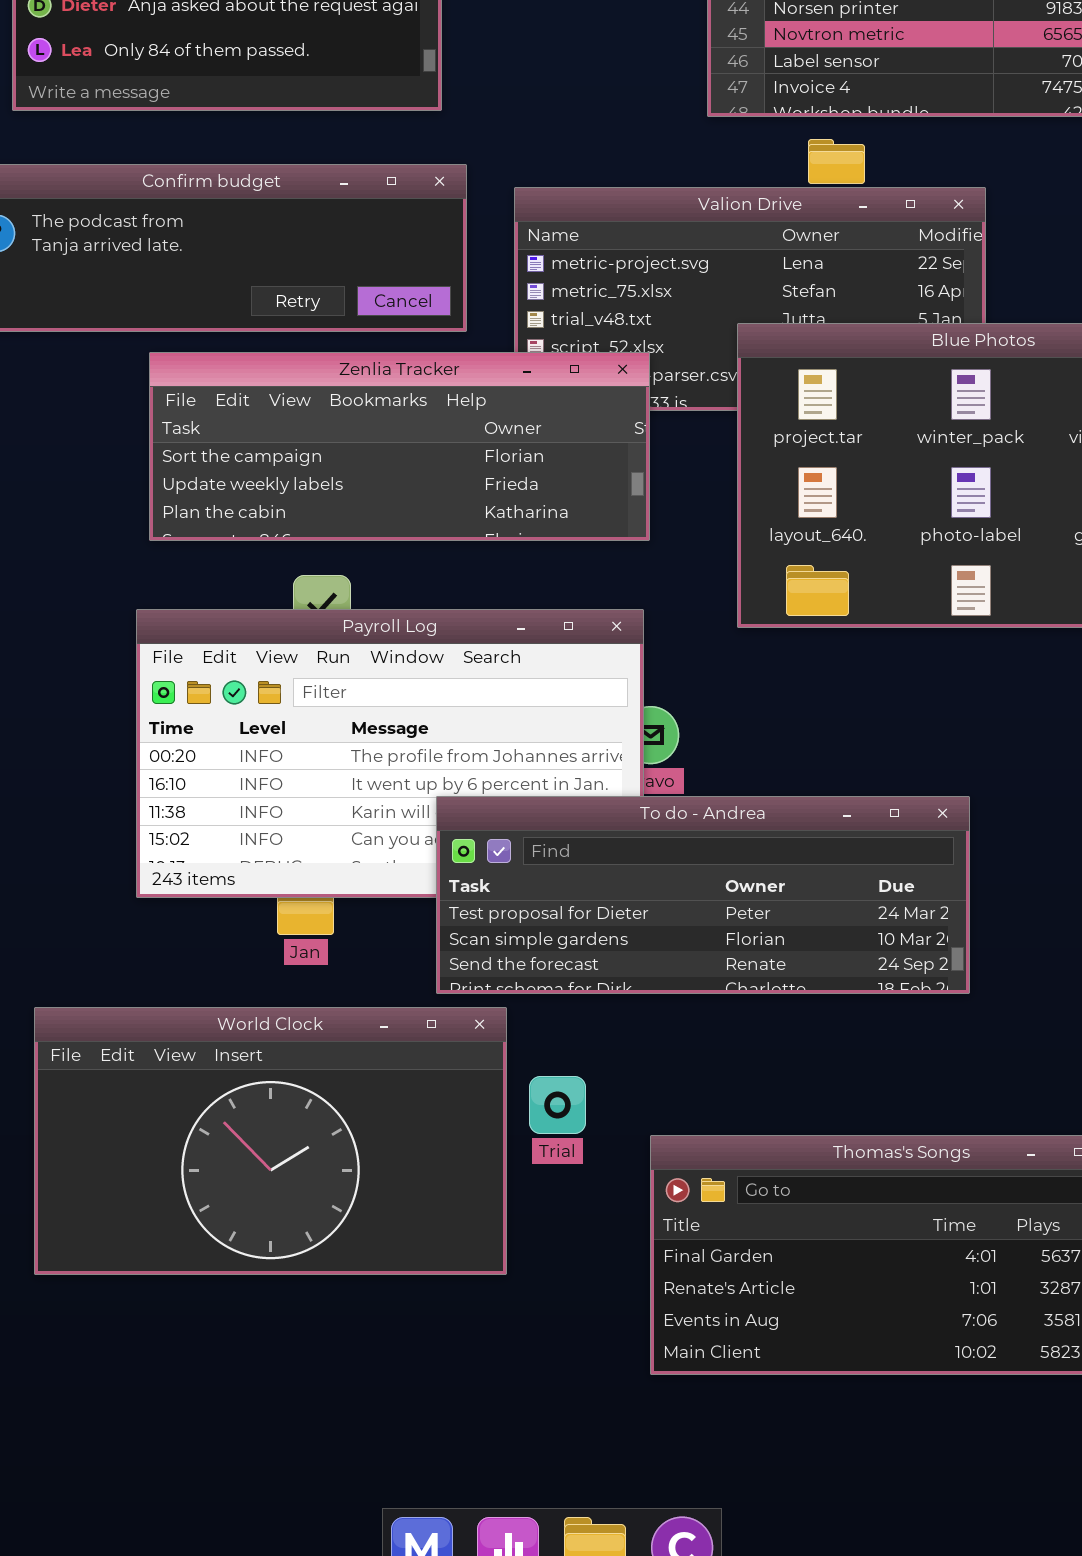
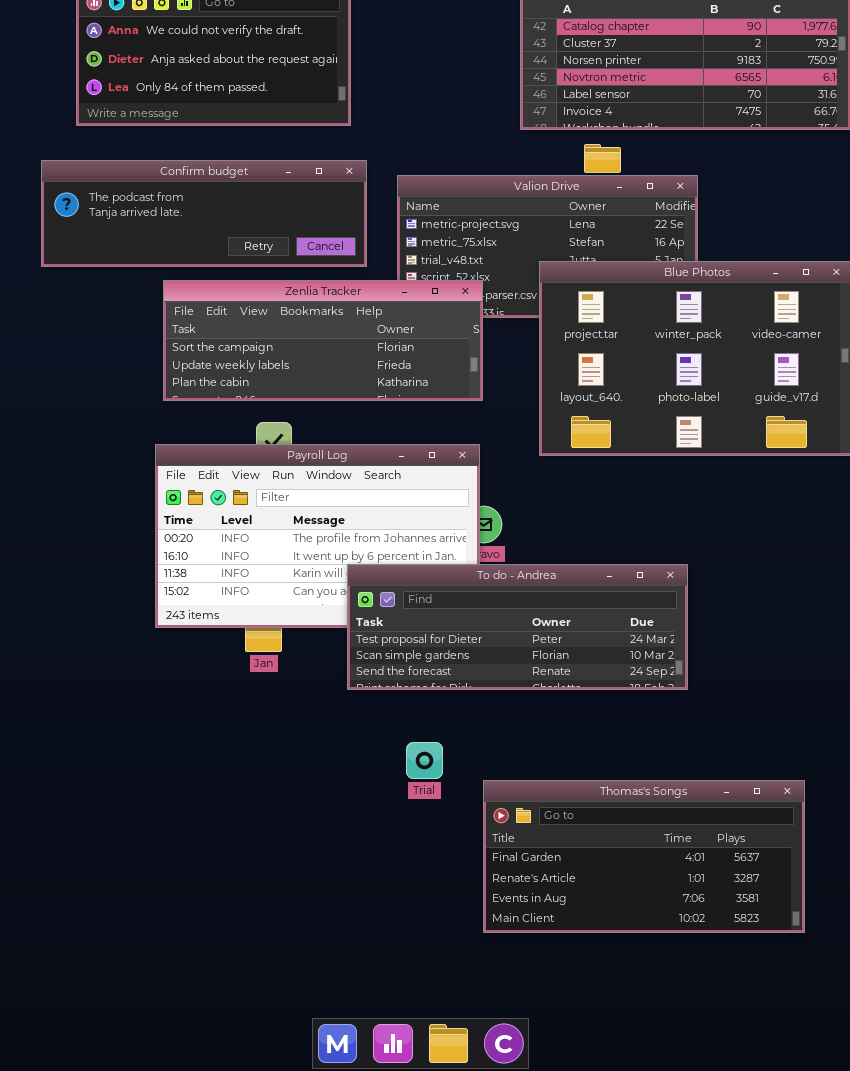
World Clock: [34,1007,507,1275] -> none, closed

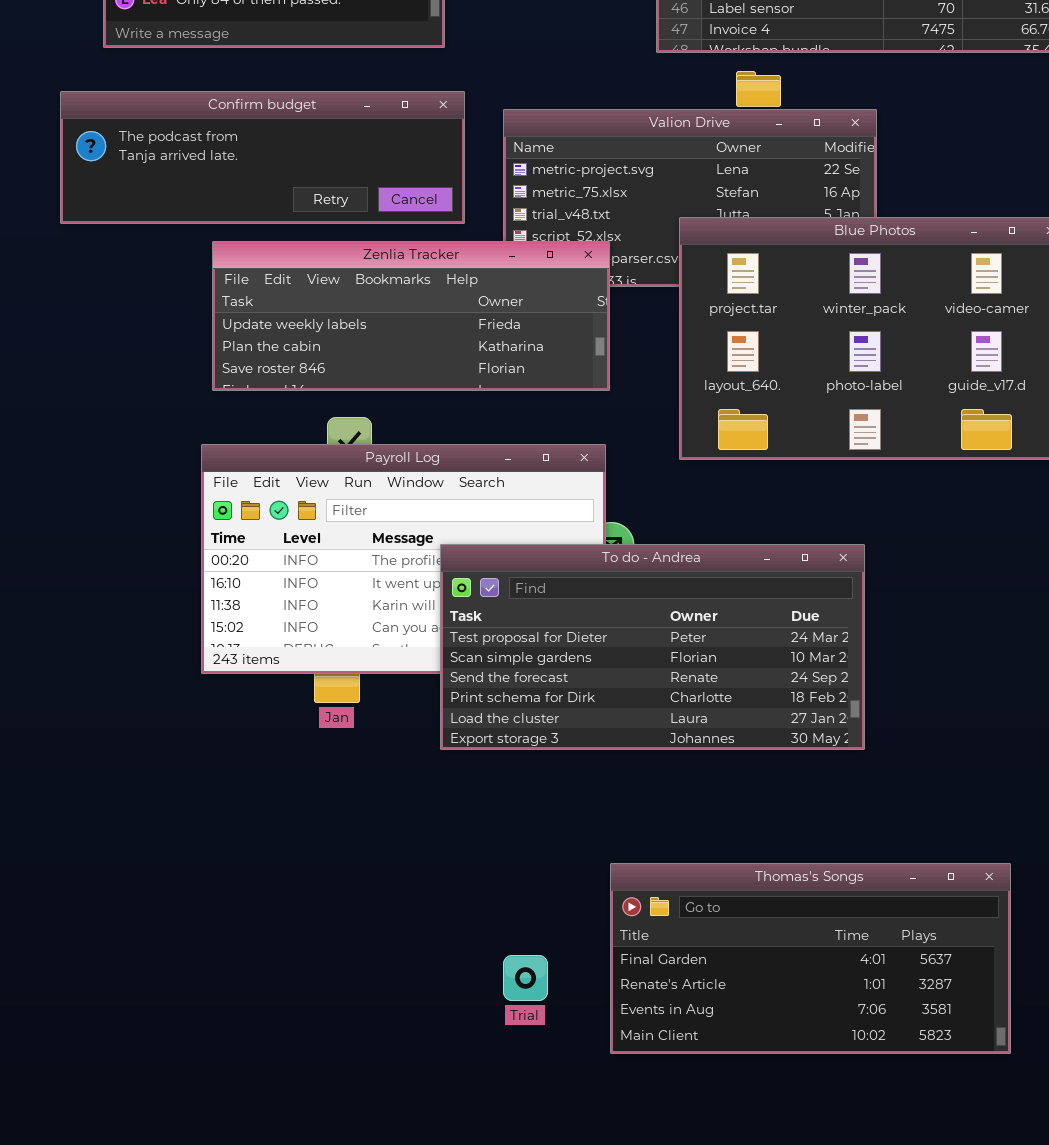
Zenlia Tracker: [163,280,483,401] -> [212,241,610,391], scrolled down 1 row
To do - Andrea: [347,564,688,690] -> [440,544,865,750], resized
Trial: [406,742,443,779] -> [503,955,548,1001], moved

